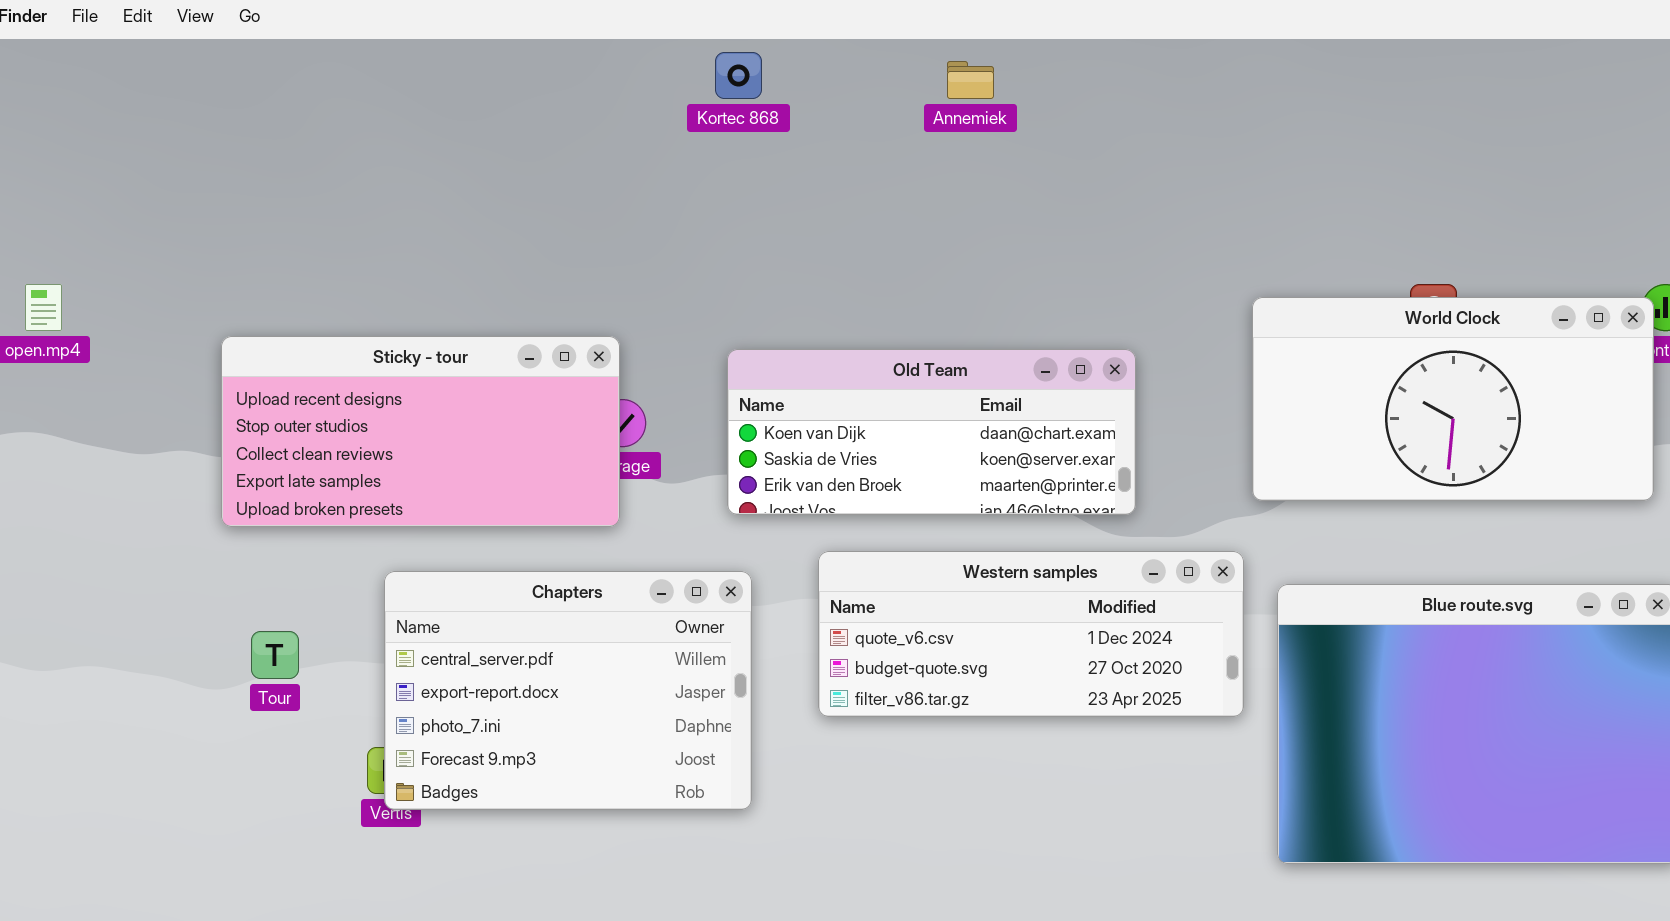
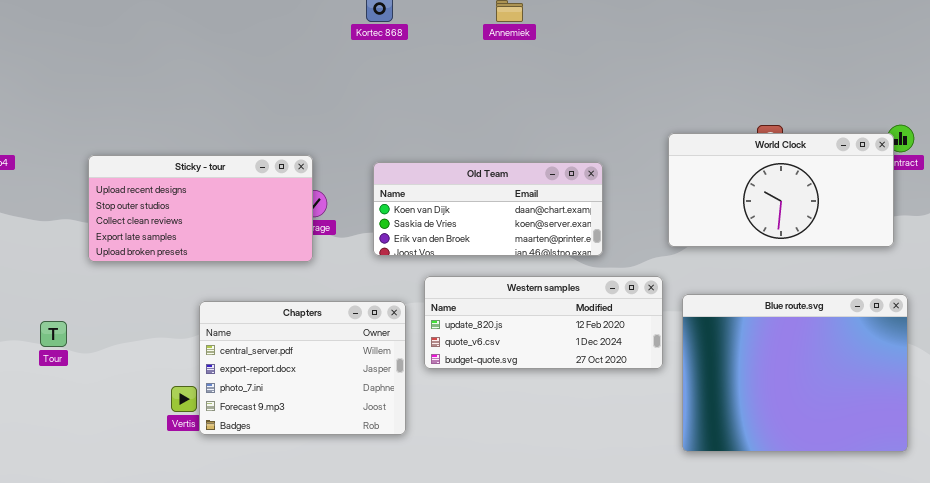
Western samples: [818,551,1244,717] -> [424,276,663,369], scrolled up 1 row
Chapters: [384,571,752,810] -> [199,301,406,435], moved
Tour: [251,631,299,679] -> [40,321,67,347], moved

